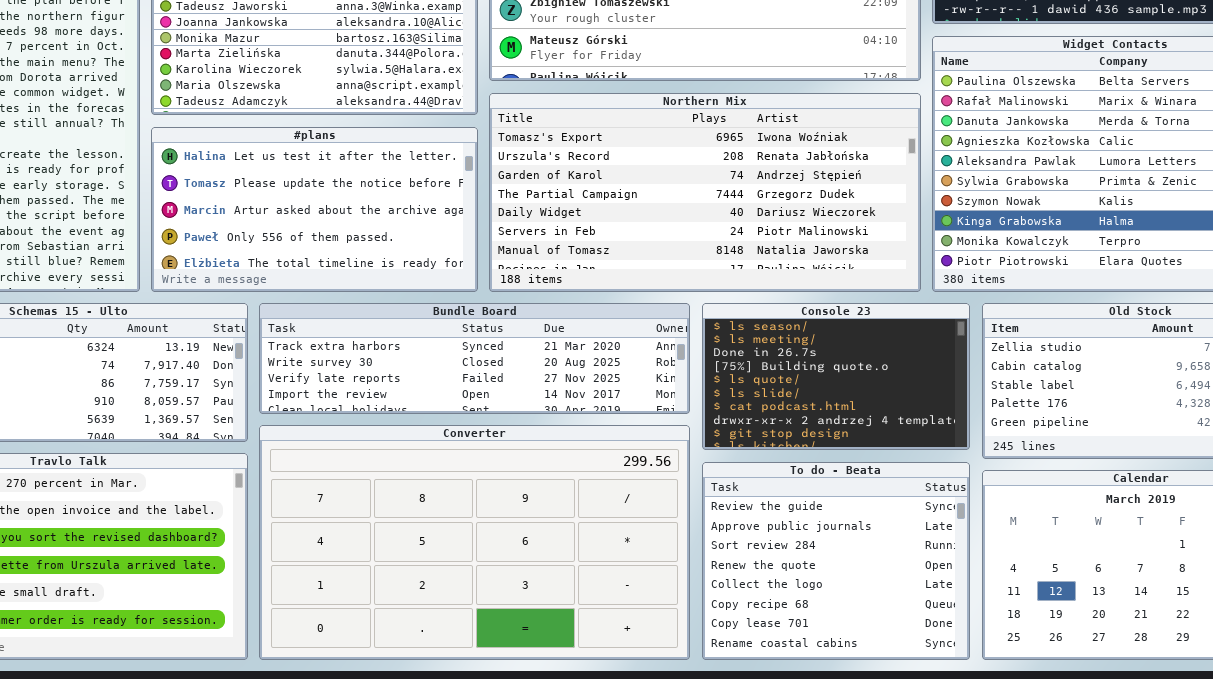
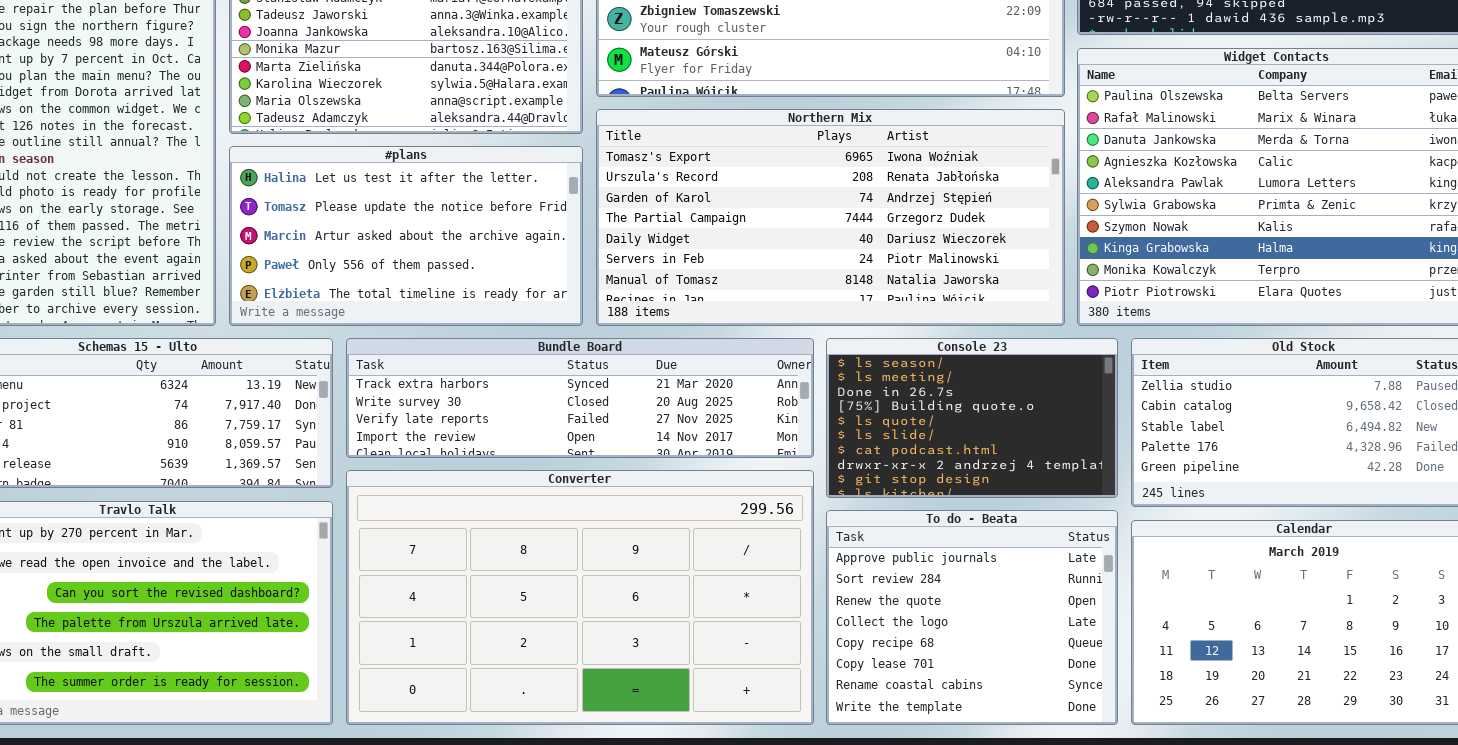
To do - Beata: [702,462,970,660] -> [826,510,1118,725], scrolled down 1 row

